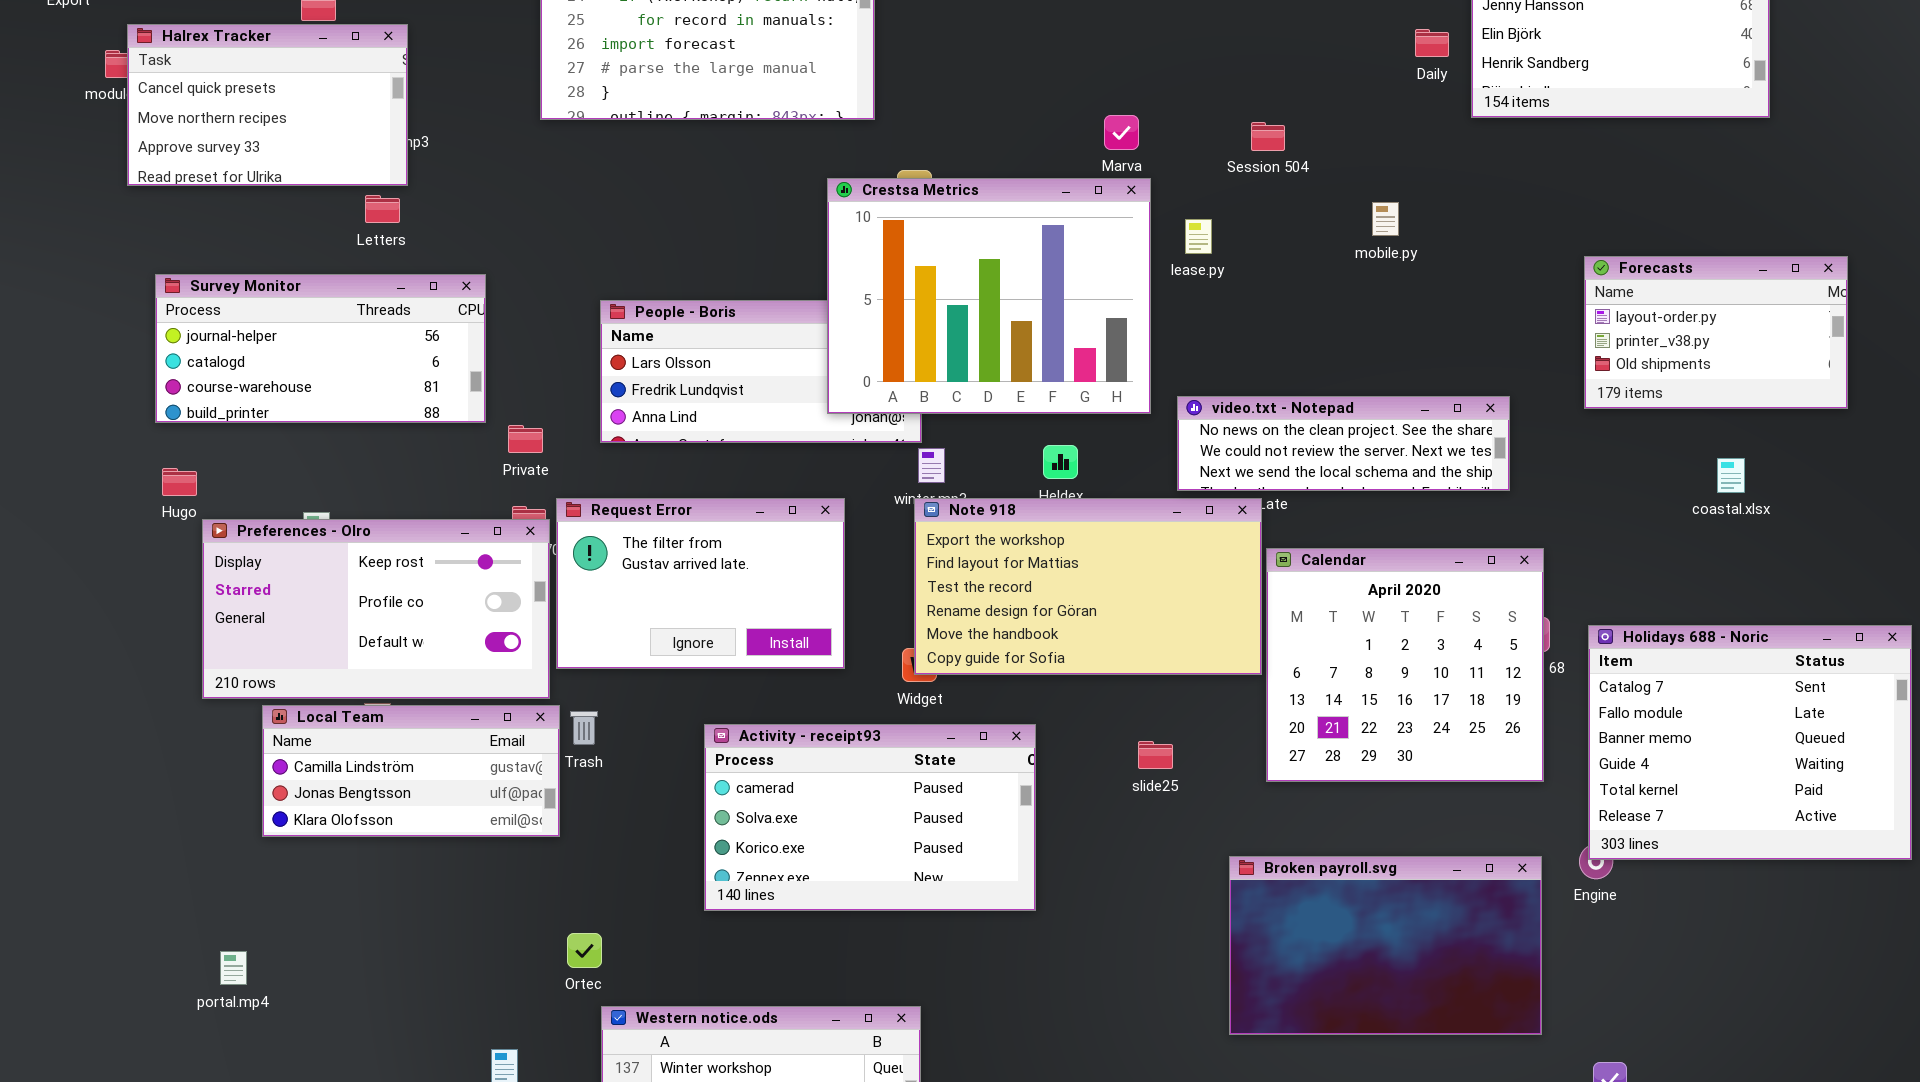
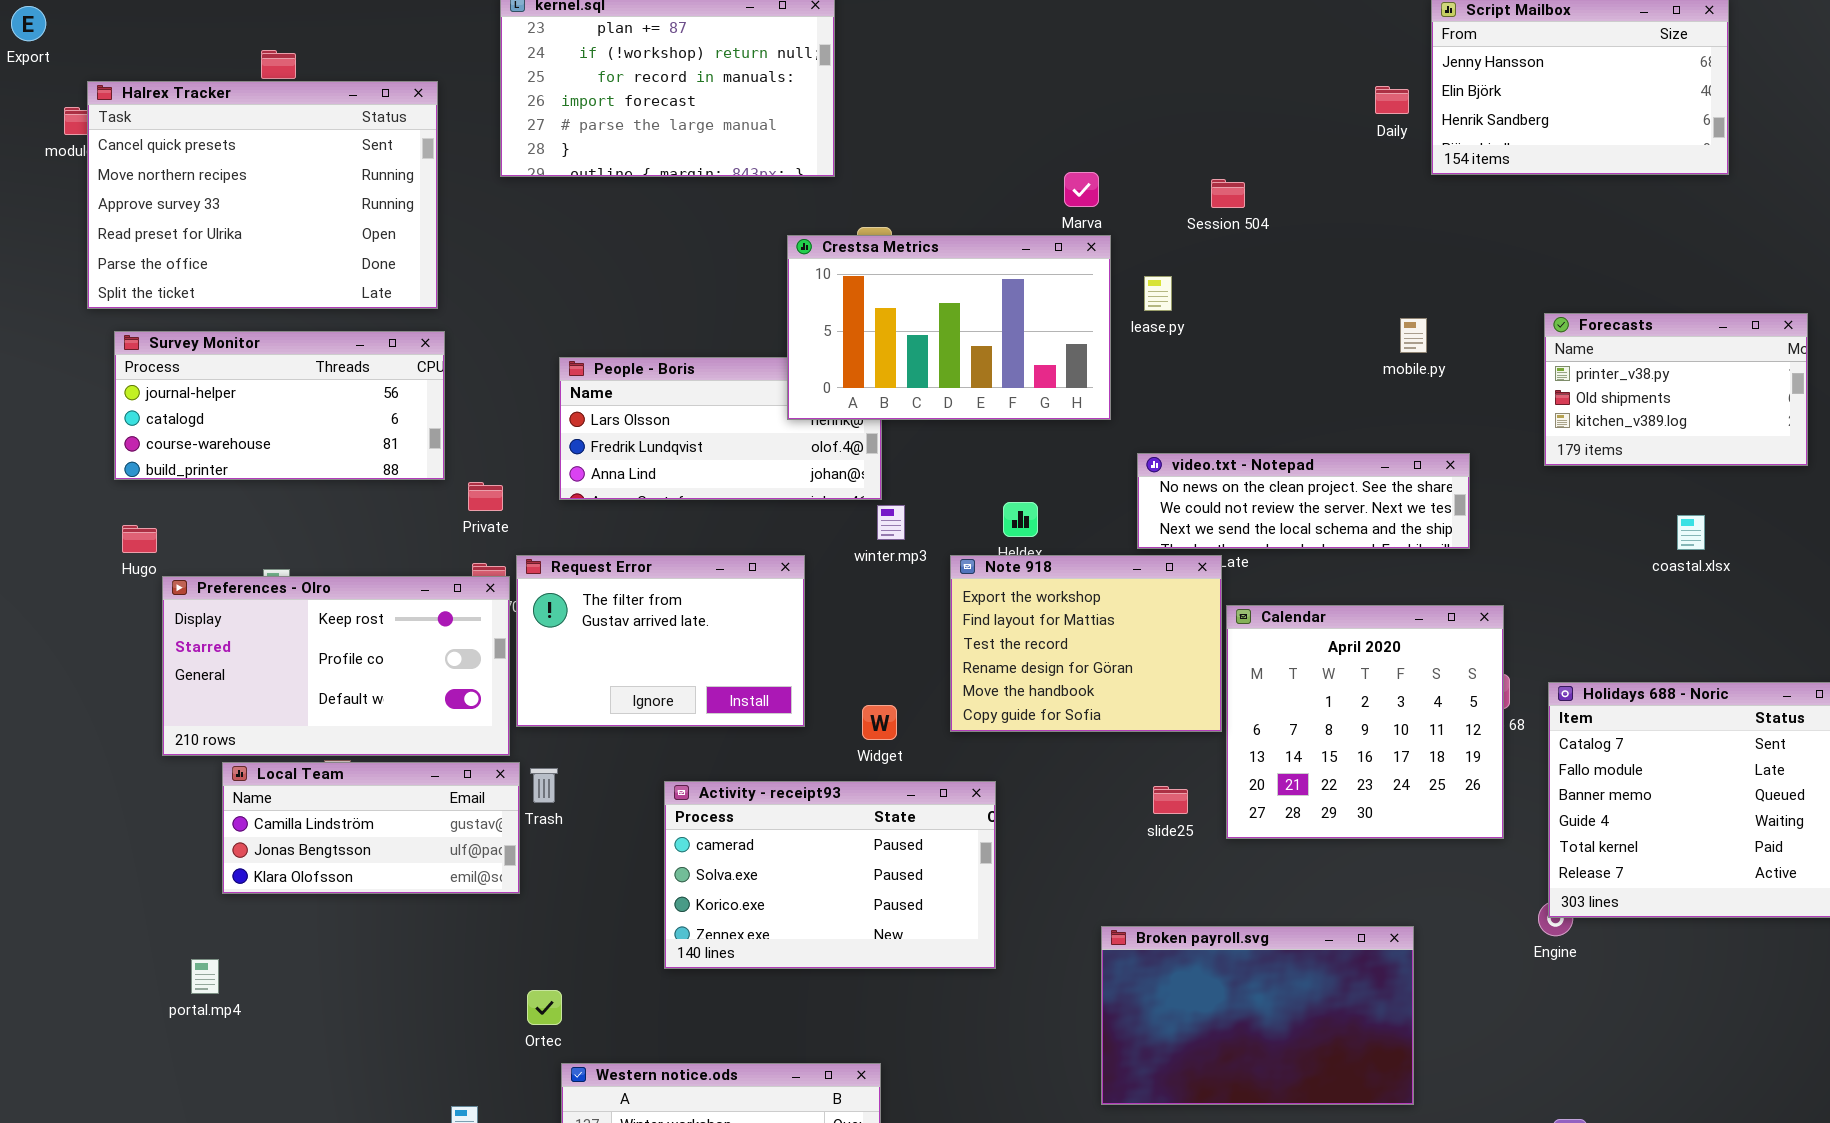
Halrex Tracker: [127,24,408,186] -> [87,81,438,309], resized
Crestsa Metrics: [827,178,1151,414] -> [787,235,1111,420], resized
mobile.py: [1372,202,1399,236] -> [1400,318,1427,353], moved
Forecasts: [1584,256,1848,409] -> [1544,313,1808,466], scrolled down 1 row
Note 918: [914,498,1262,675] -> [950,555,1222,732], resized
slide25: [1138,741,1173,769] -> [1153,786,1188,814], moved
Broken payroll.svg: [1229,856,1542,1035] -> [1101,926,1414,1105], moved
portal.mp4: [220,951,247,985] -> [191,959,219,994], moved

